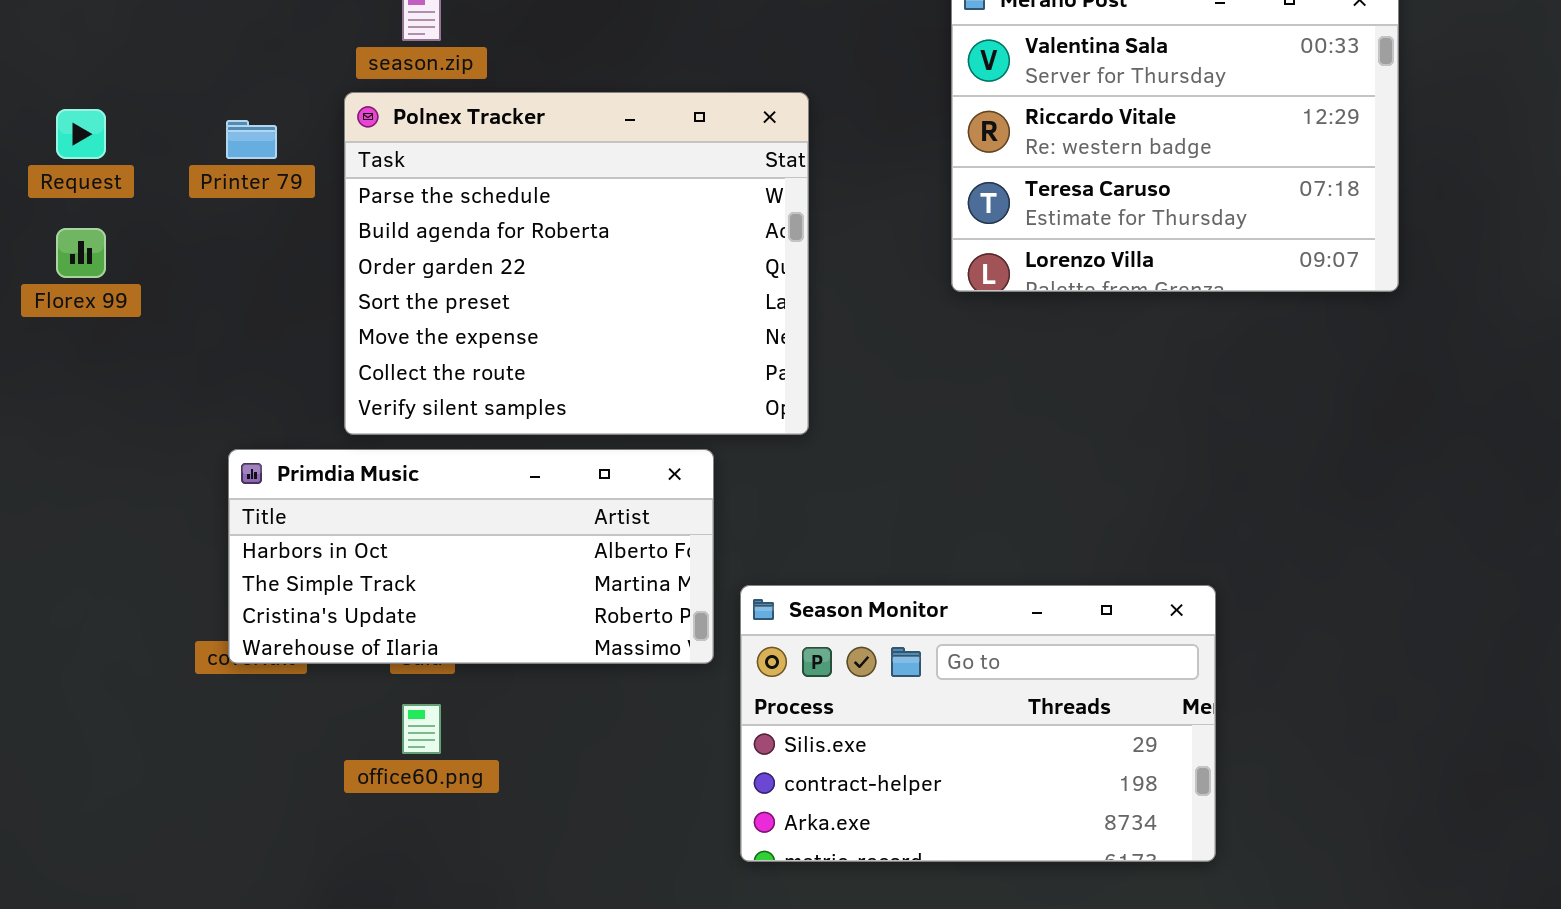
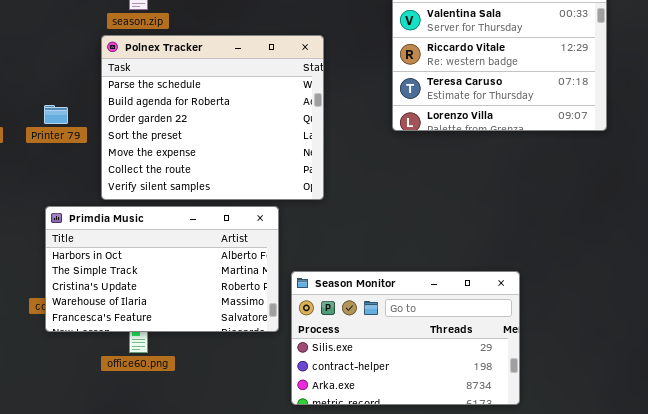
Printer 79: [226,120,277,159] -> [44,105,68,124], moved
Primdia Music: [228,449,714,664] -> [45,206,279,332], resized

